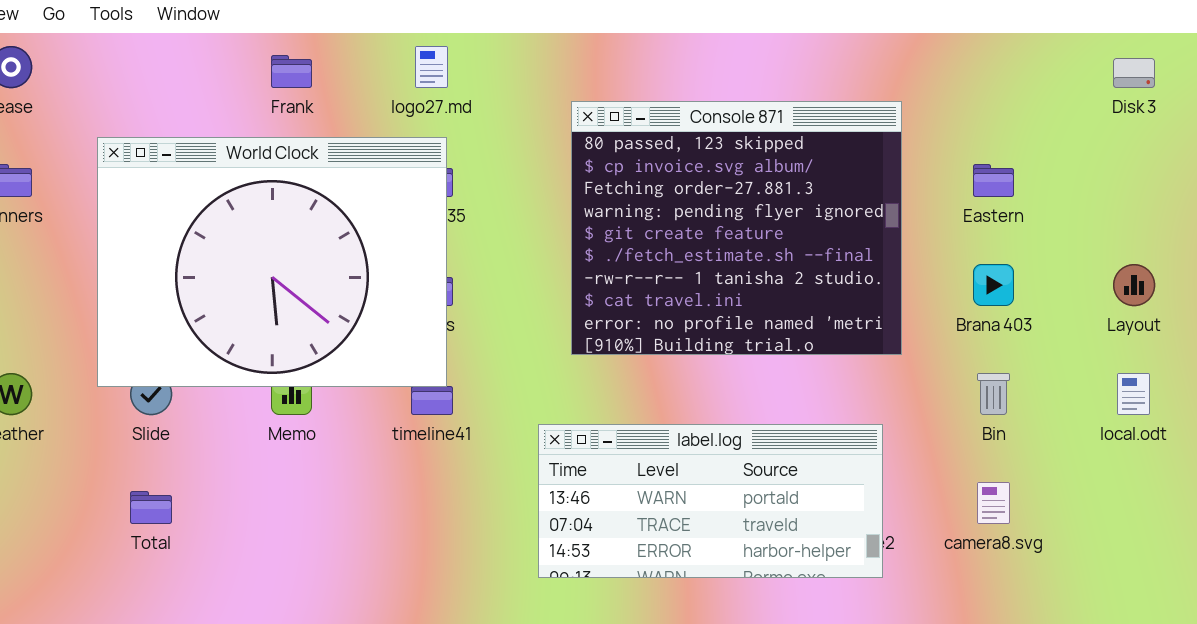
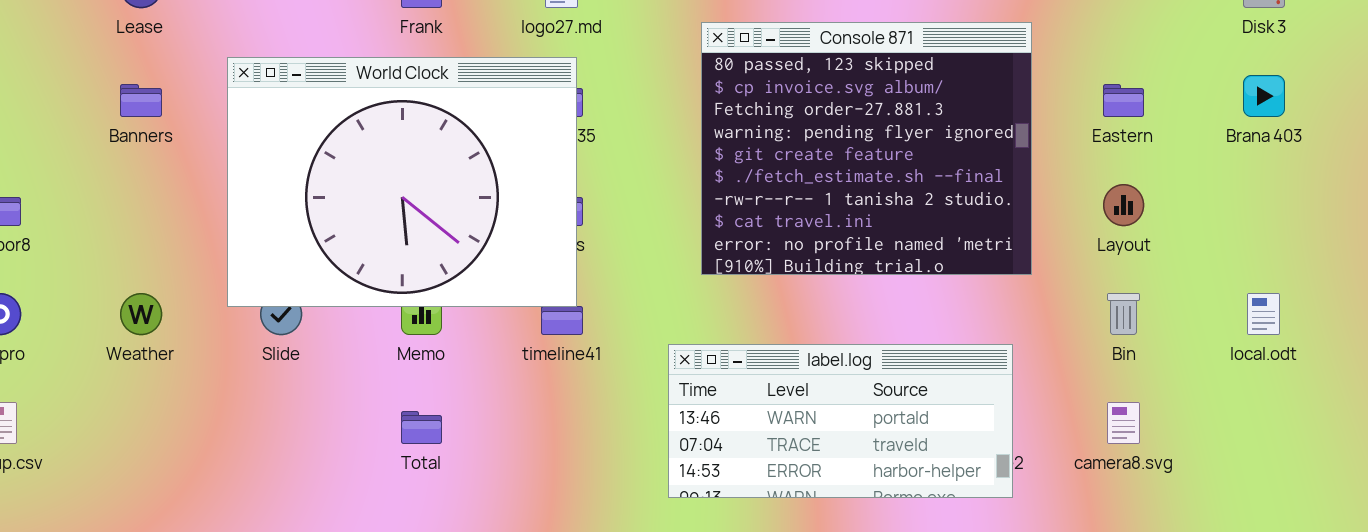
Brana 403: [973,264,1014,306] -> [1243,75,1285,117], moved
Layout: [1113,264,1155,306] -> [1103,184,1144,226], moved
Total: [130,491,172,524] -> [401,411,442,444], moved

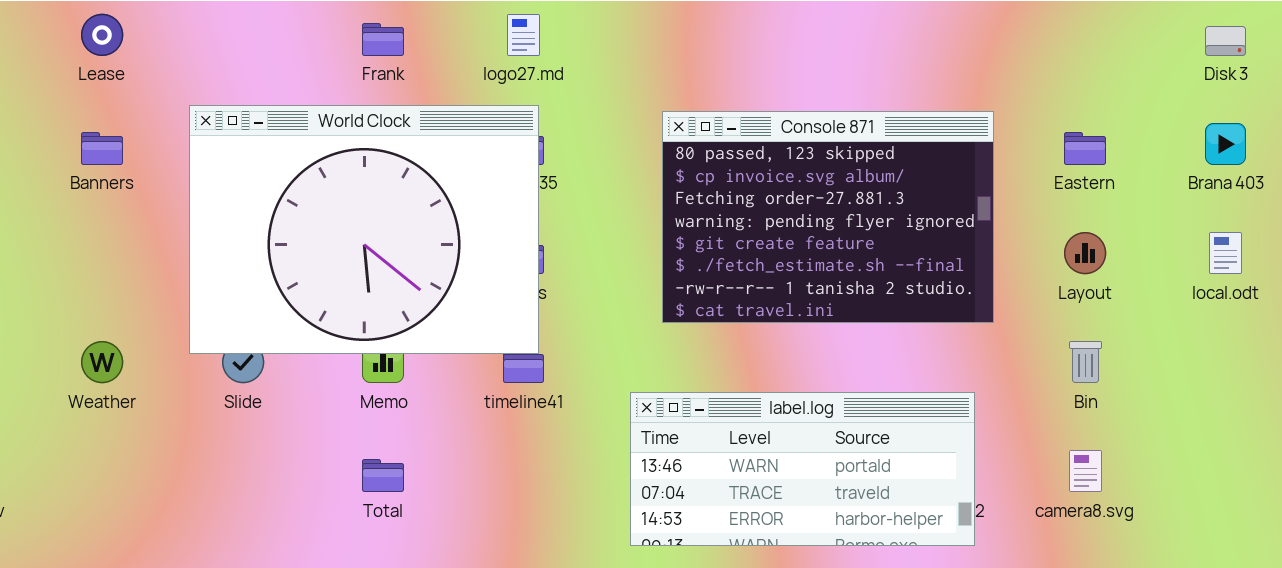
Console 871: [701,22,1032,275] -> [662,111,994,323], resized
local.odt: [1247,293,1280,335] -> [1209,232,1242,274], moved

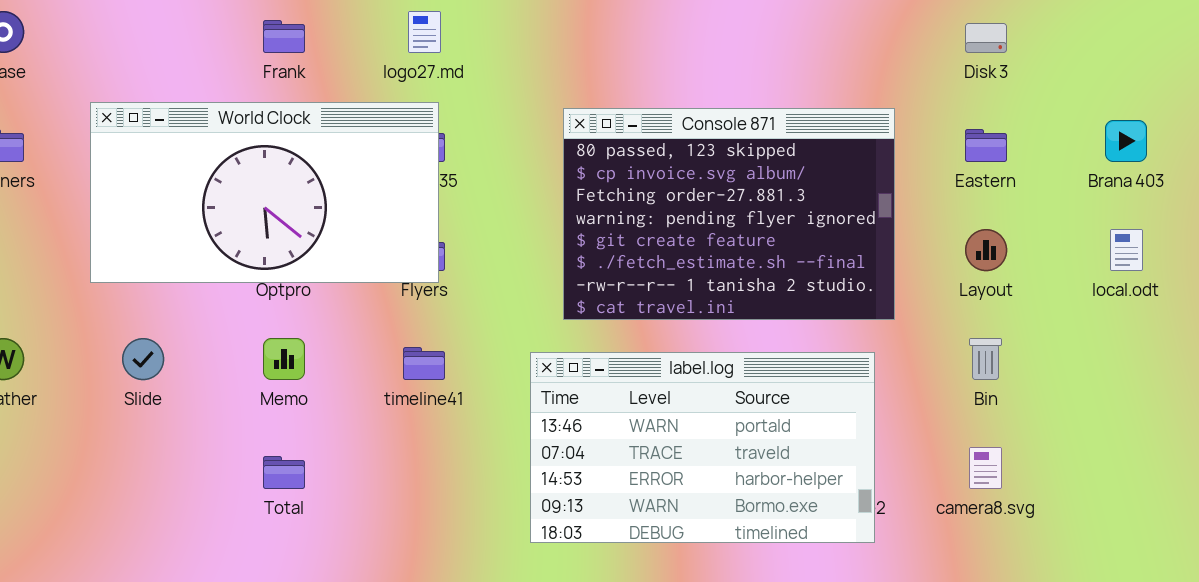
Disk 3: [1205,26,1246,56] -> [965,23,1007,53], moved
World Clock: [189,105,539,354] -> [90,102,439,283], resized
label.log: [630,392,975,546] -> [530,352,875,543], resized

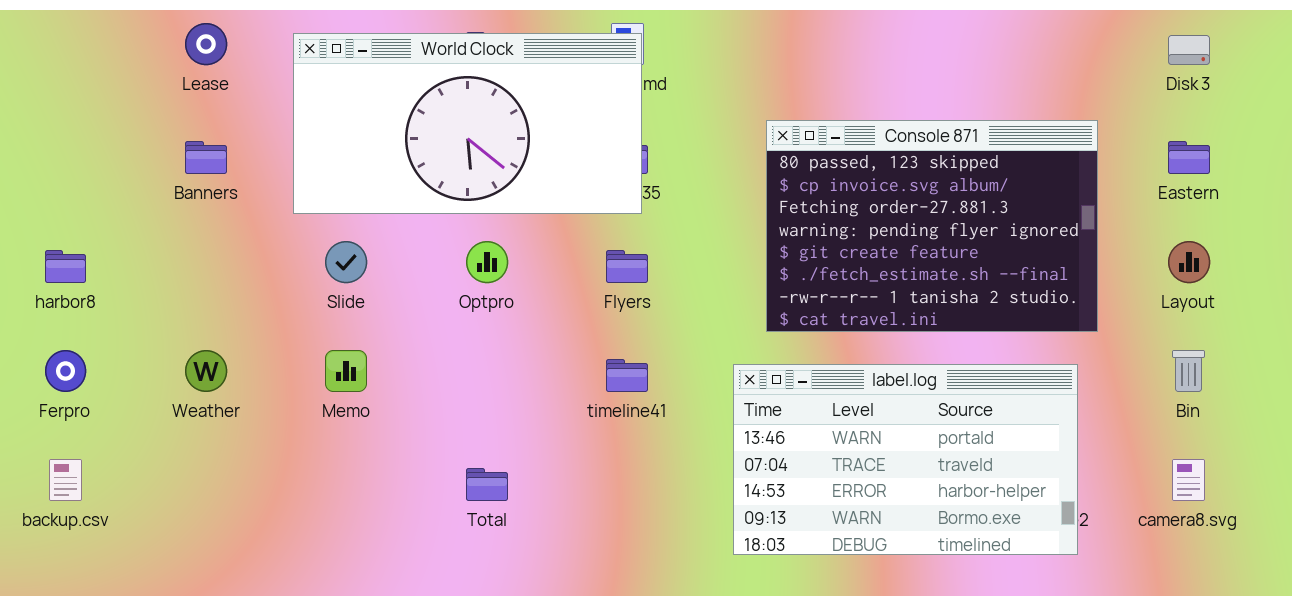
World Clock: [90,102,439,283] -> [293,33,642,214], moved
Slide: [122,338,164,380] -> [325,241,367,283], moved
Memo: [263,338,305,380] -> [325,350,367,392], moved

